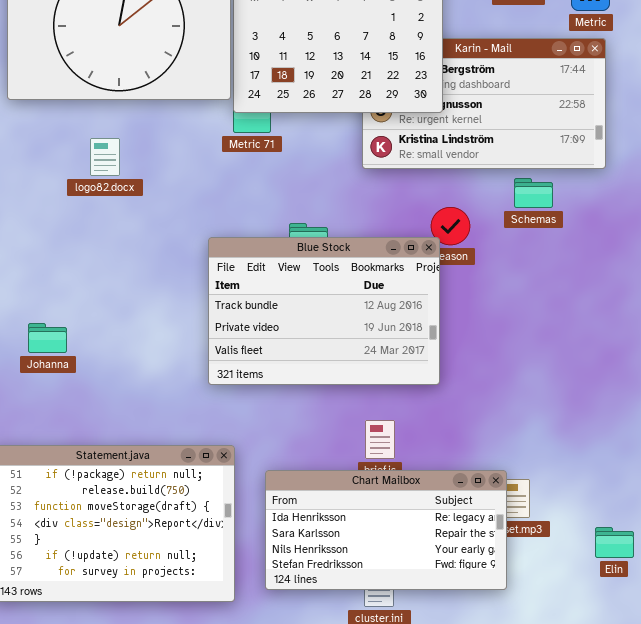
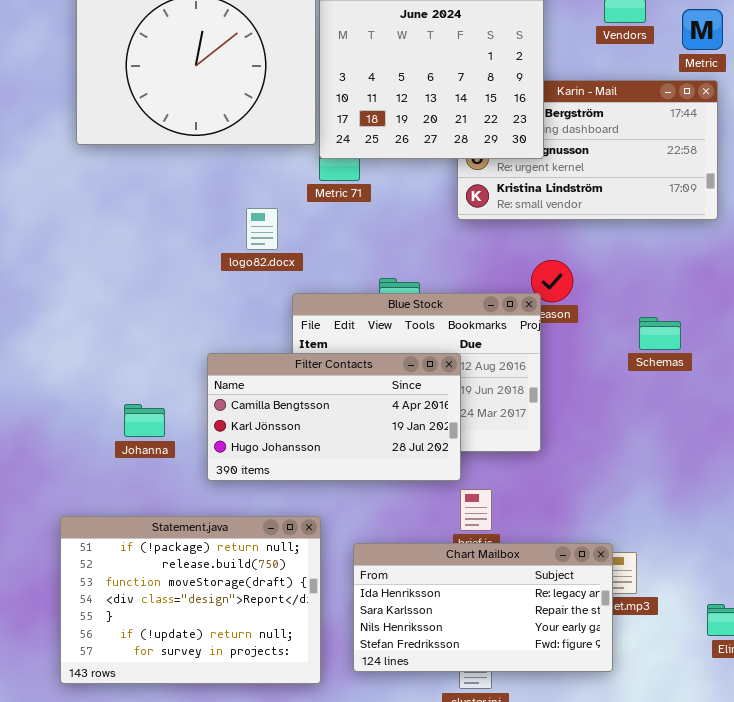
logo82.docx: [90,138,120,176] -> [246,208,278,250], moved
Schemas: [514,178,553,208] -> [639,317,681,350], moved
Filter Contacts: none -> [207,353,461,481], opened
Johanna: [28,323,67,353] -> [124,404,165,437], moved

